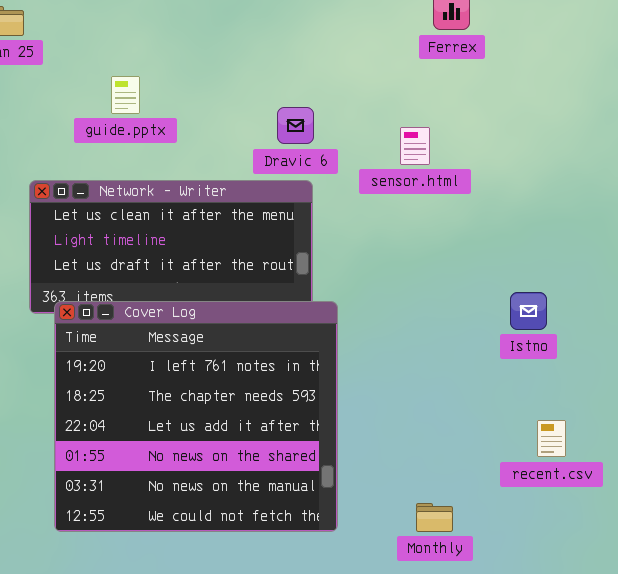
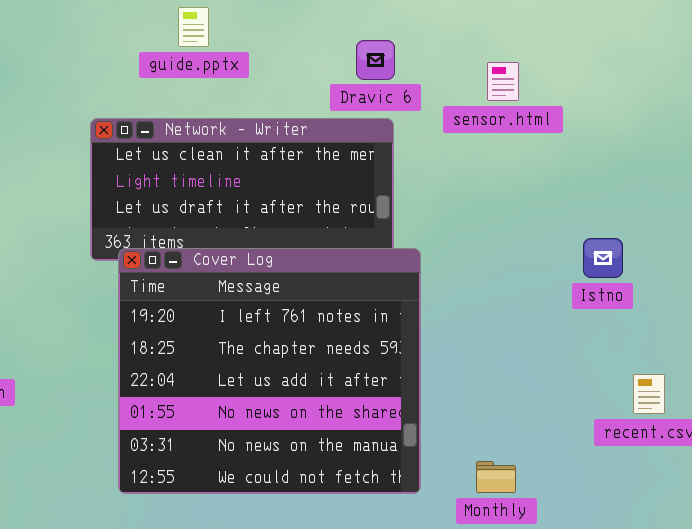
Istno: [510,292,547,330] -> [583,238,623,278], moved
Monthly: [416,503,453,532] -> [476,461,516,493], moved

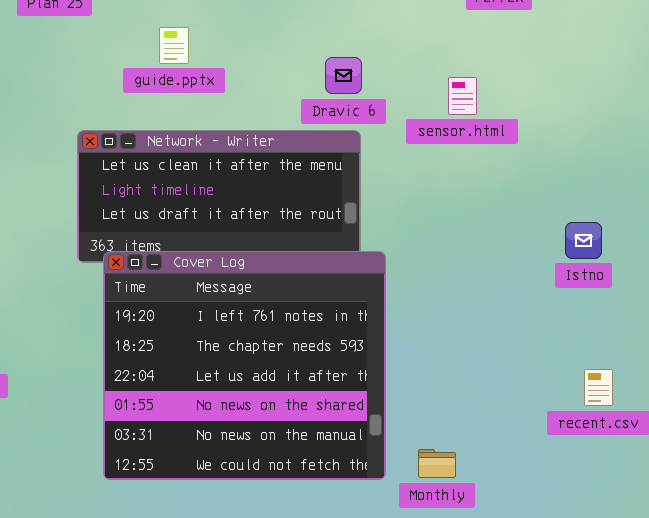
Istno: [583,238,623,278] -> [565,222,602,259], moved
Monthly: [476,461,516,493] -> [418,449,456,478], moved

